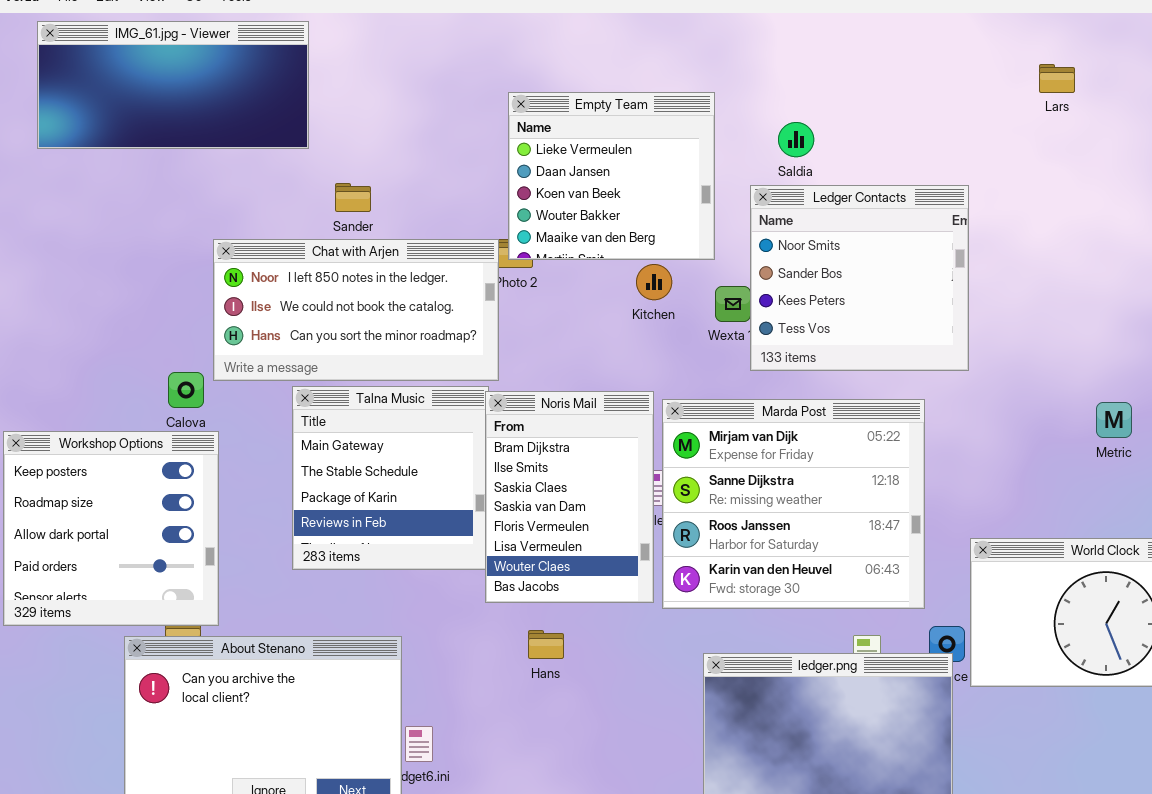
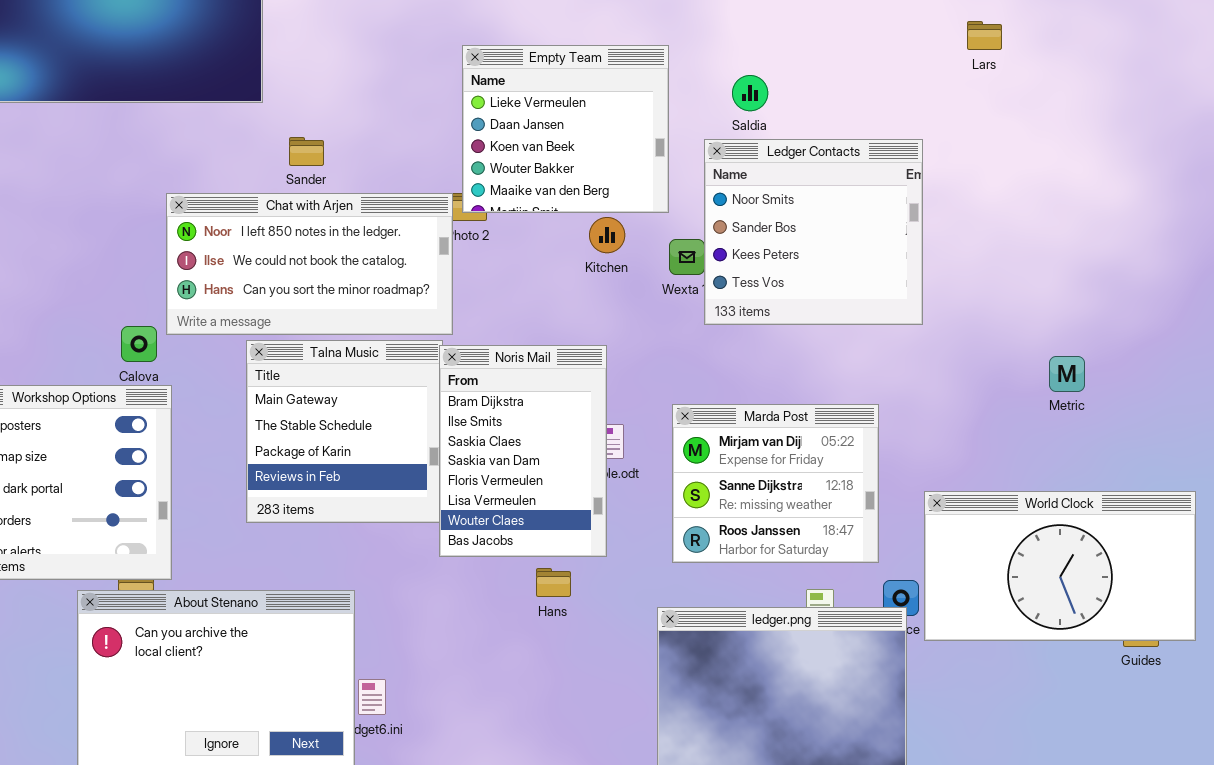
Lars: [1039,64,1075,93] -> [967,21,1002,50], moved
Marda Post: [662,399,925,609] -> [672,404,879,563], resized
Hans: [528,630,564,659] -> [536,568,571,597], moved

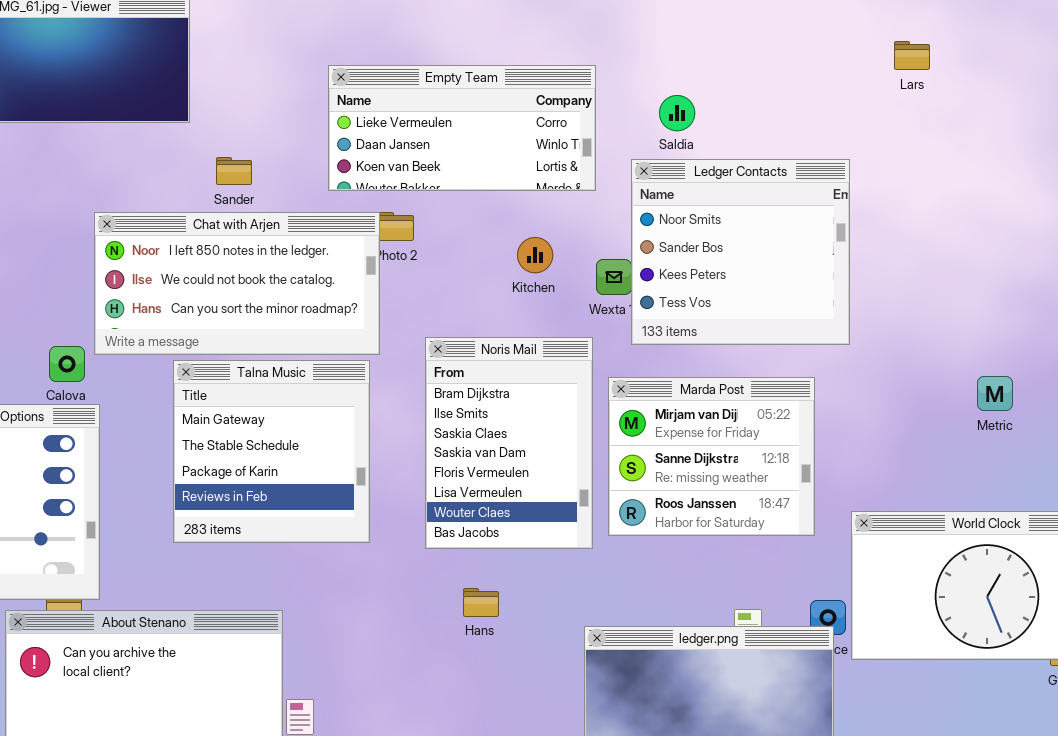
Empty Team: [462,45,669,213] -> [328,65,596,191], resized
Noris Mail: [439,345,607,557] -> [425,337,593,549], moved
Marda Post: [672,404,879,563] -> [608,377,815,536], moved

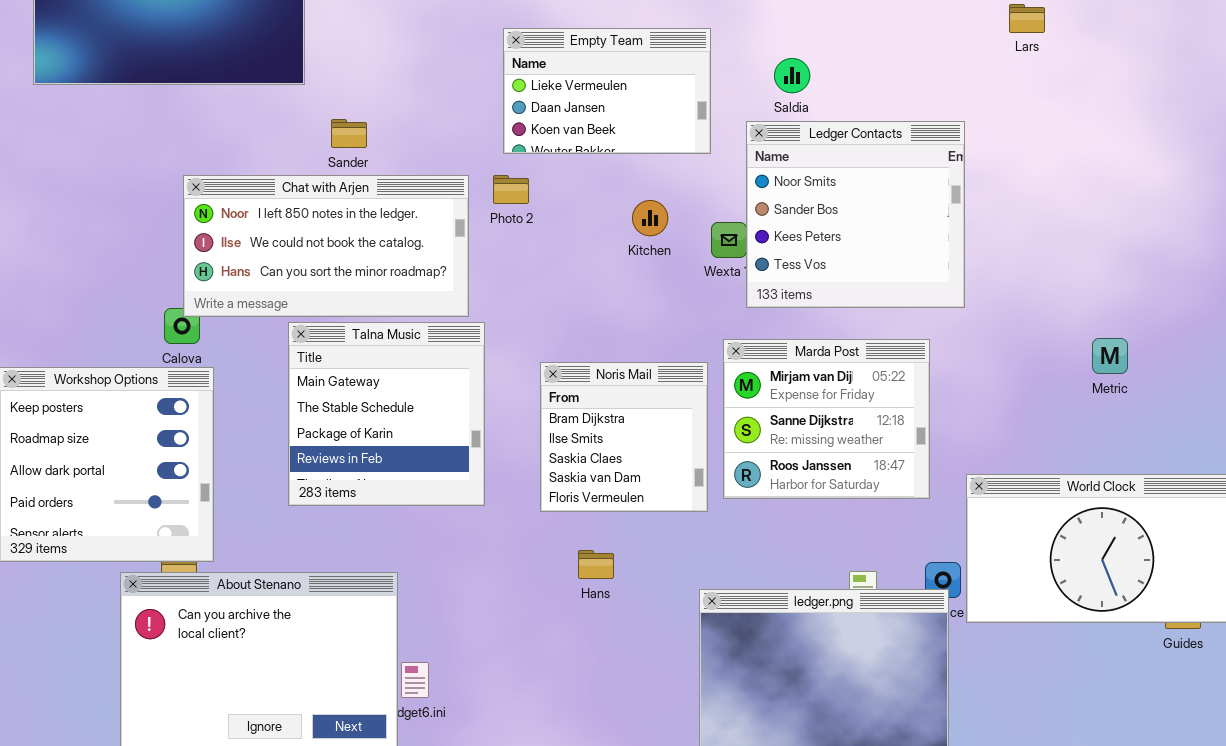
Empty Team: [328,65,596,191] -> [503,28,711,154], resized
Chat with Arjen: [94,212,380,355] -> [183,175,469,317], moved
Noris Mail: [425,337,593,549] -> [540,362,708,512], resized

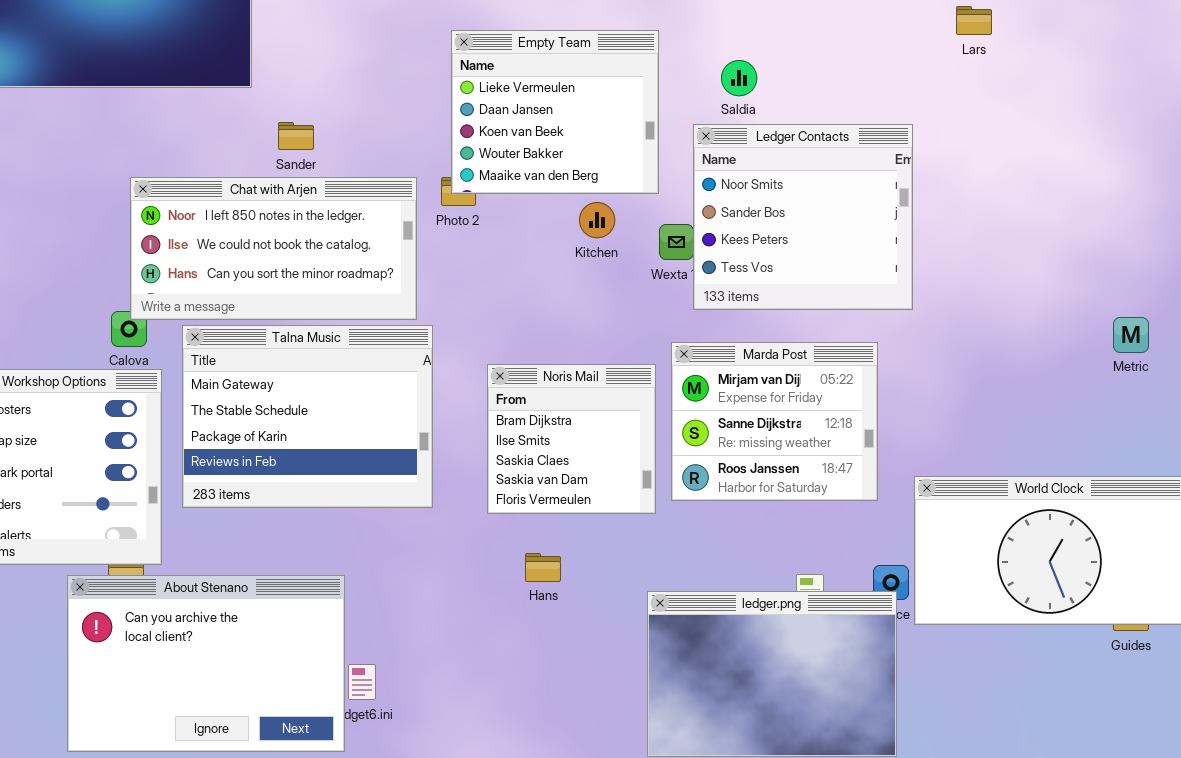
Empty Team: [503,28,711,154] -> [451,30,659,194], resized
Talna Music: [288,322,485,506] -> [182,325,433,508], resized
Metric: [1092,338,1128,374] -> [1113,317,1149,353], moved

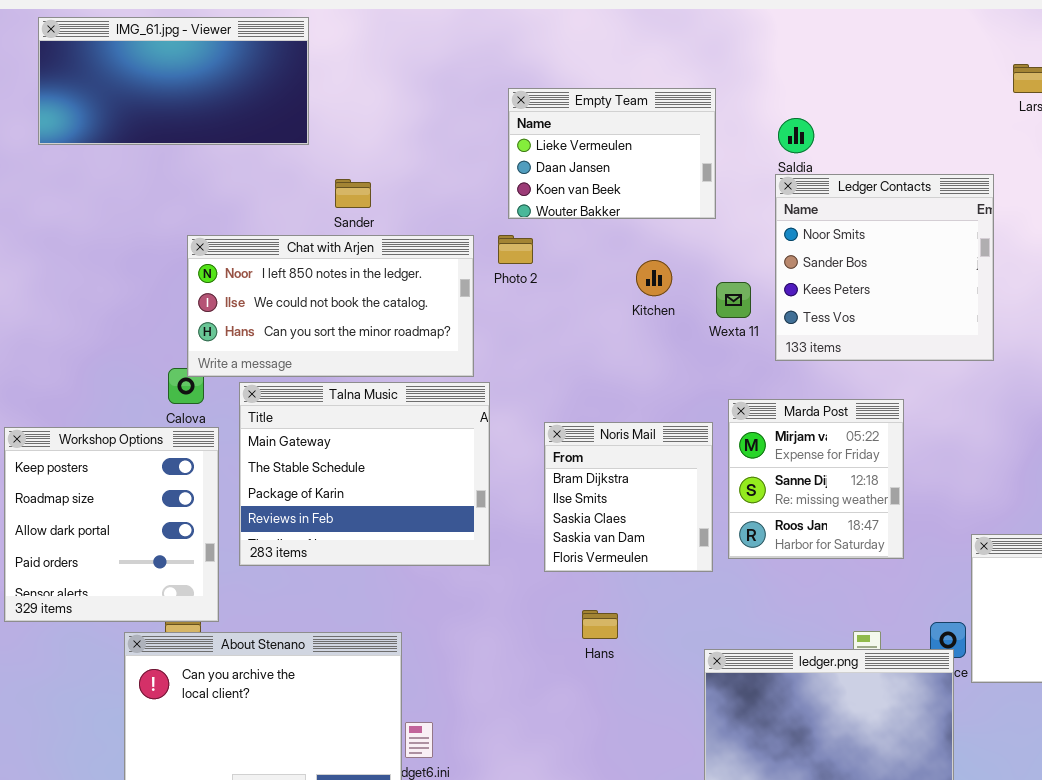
Empty Team: [451,30,659,194] -> [508,88,716,219], resized
Ledger Contacts: [693,124,913,310] -> [775,174,994,361], moved
Marda Post: [671,342,878,501] -> [728,399,904,559], resized

